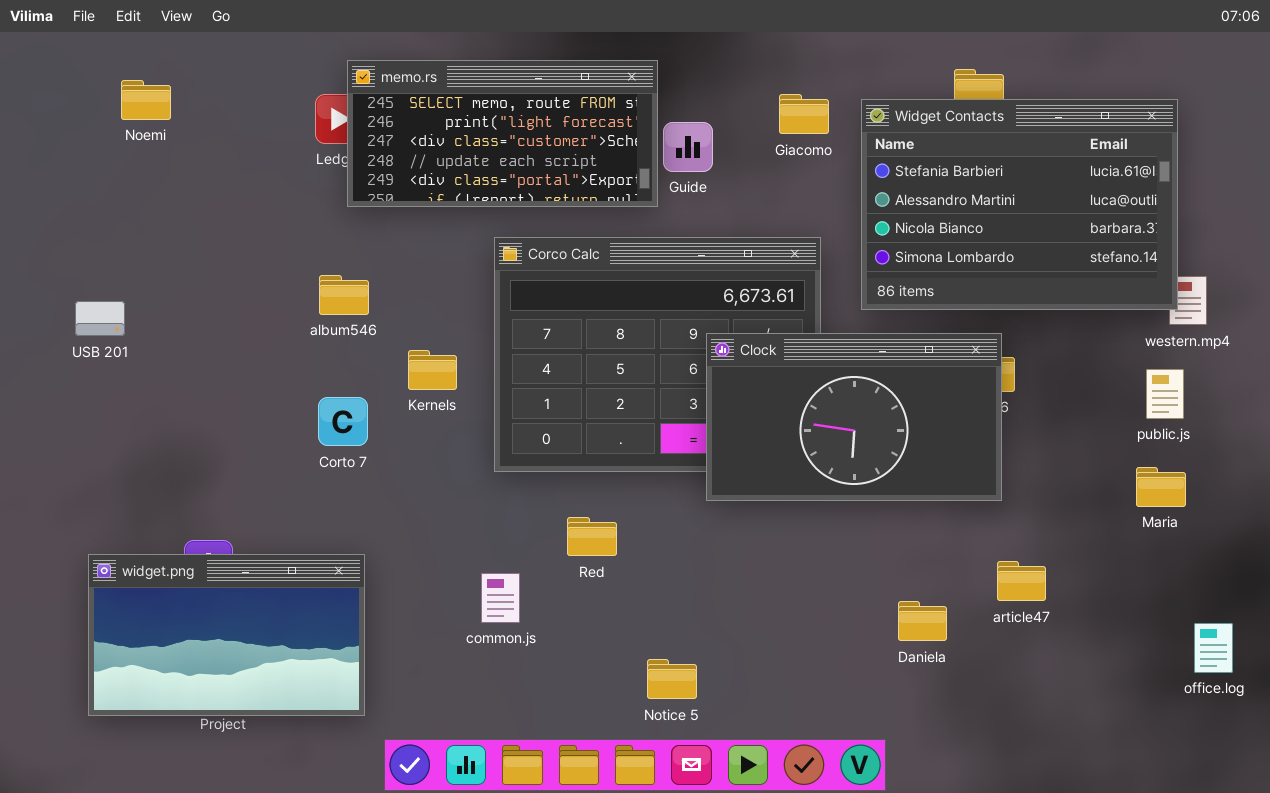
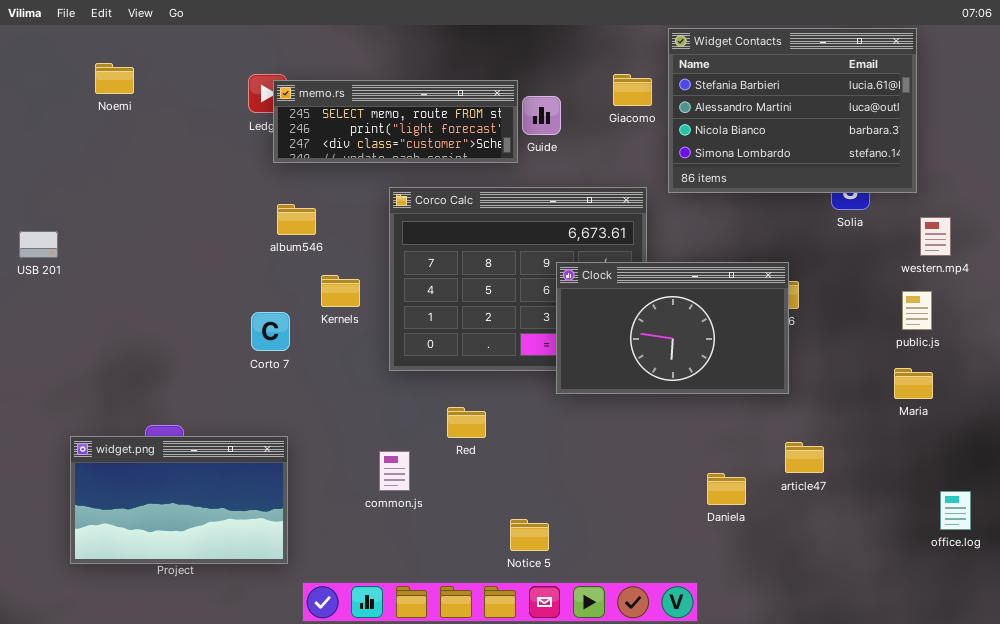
memo.rs: [347,60,658,207] -> [273,80,518,163], resized
Widget Contacts: [861,99,1178,310] -> [668,28,917,193], moved
album546: [319,275,369,315] -> [277,204,316,235], moved
USB 201: [75,301,125,336] -> [19,231,58,258], moved

